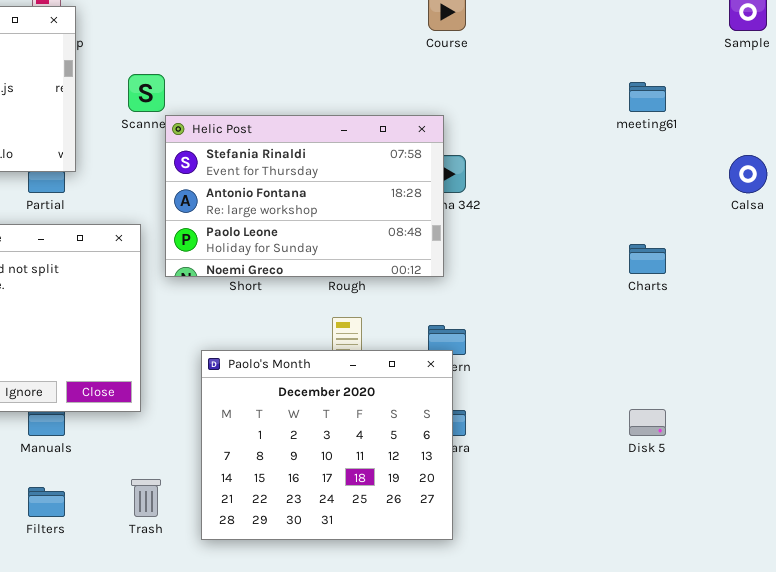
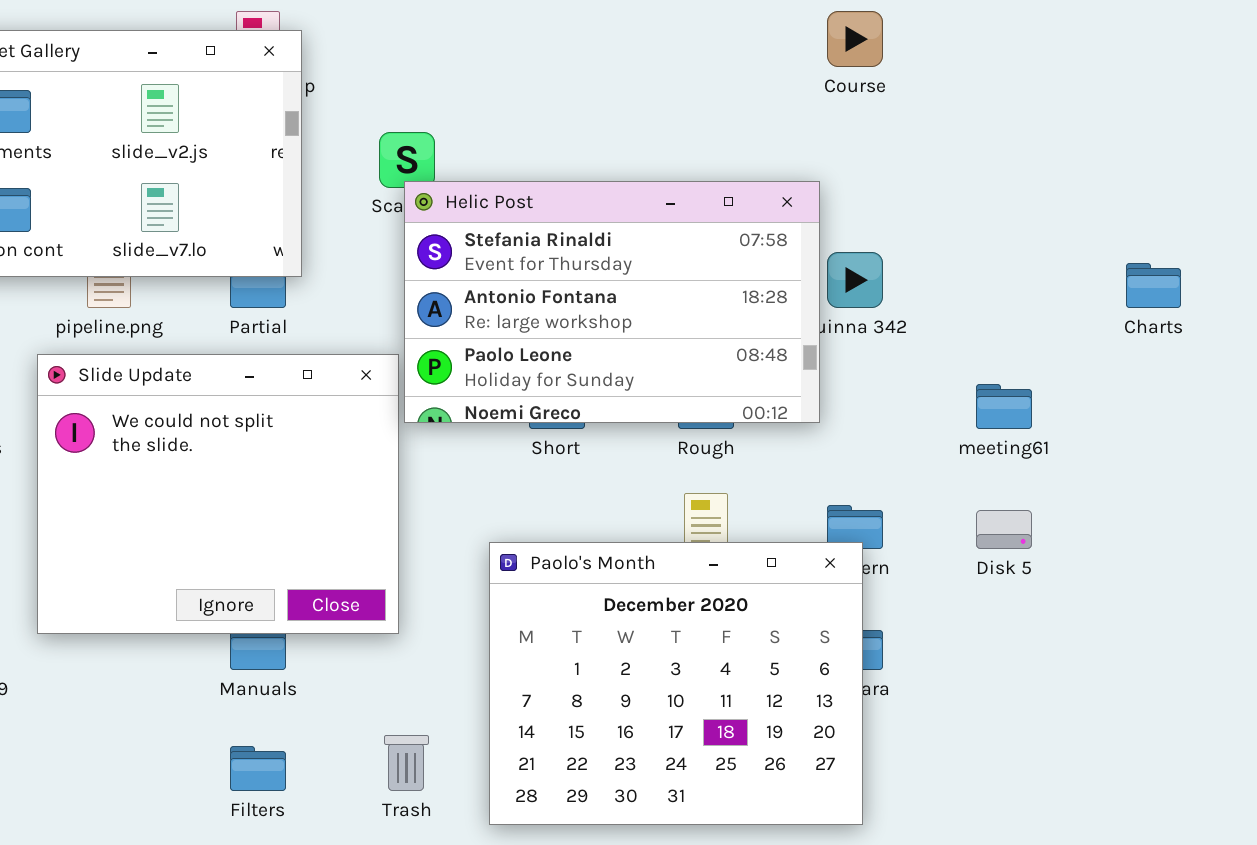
meeting61: [629,82,666,112] -> [976,384,1032,429], moved
Helic Post: [165,115,444,277] -> [404,181,820,423], moved
Charts: [629,244,666,274] -> [1126,263,1181,308], moved
Disk 5: [629,409,666,436] -> [976,510,1032,549], moved

